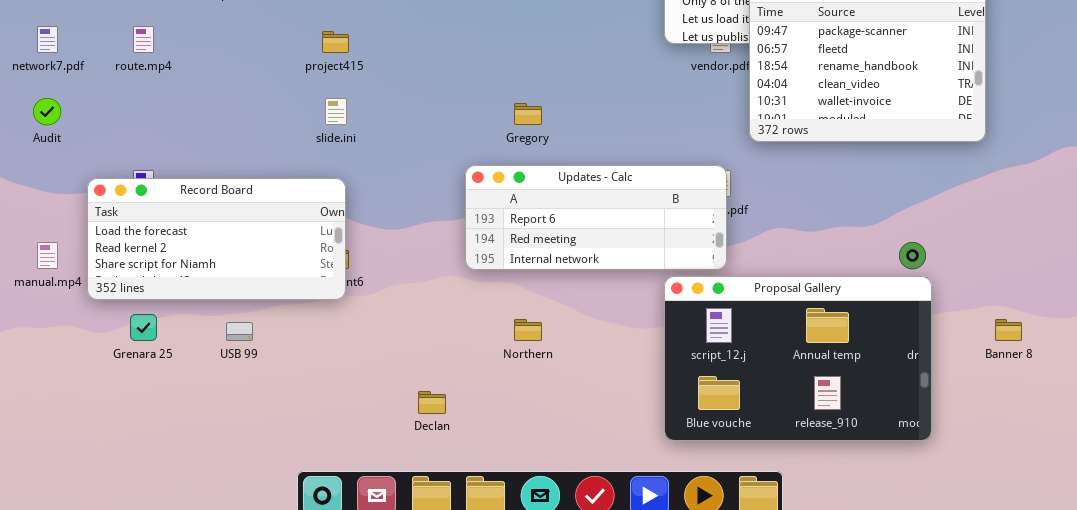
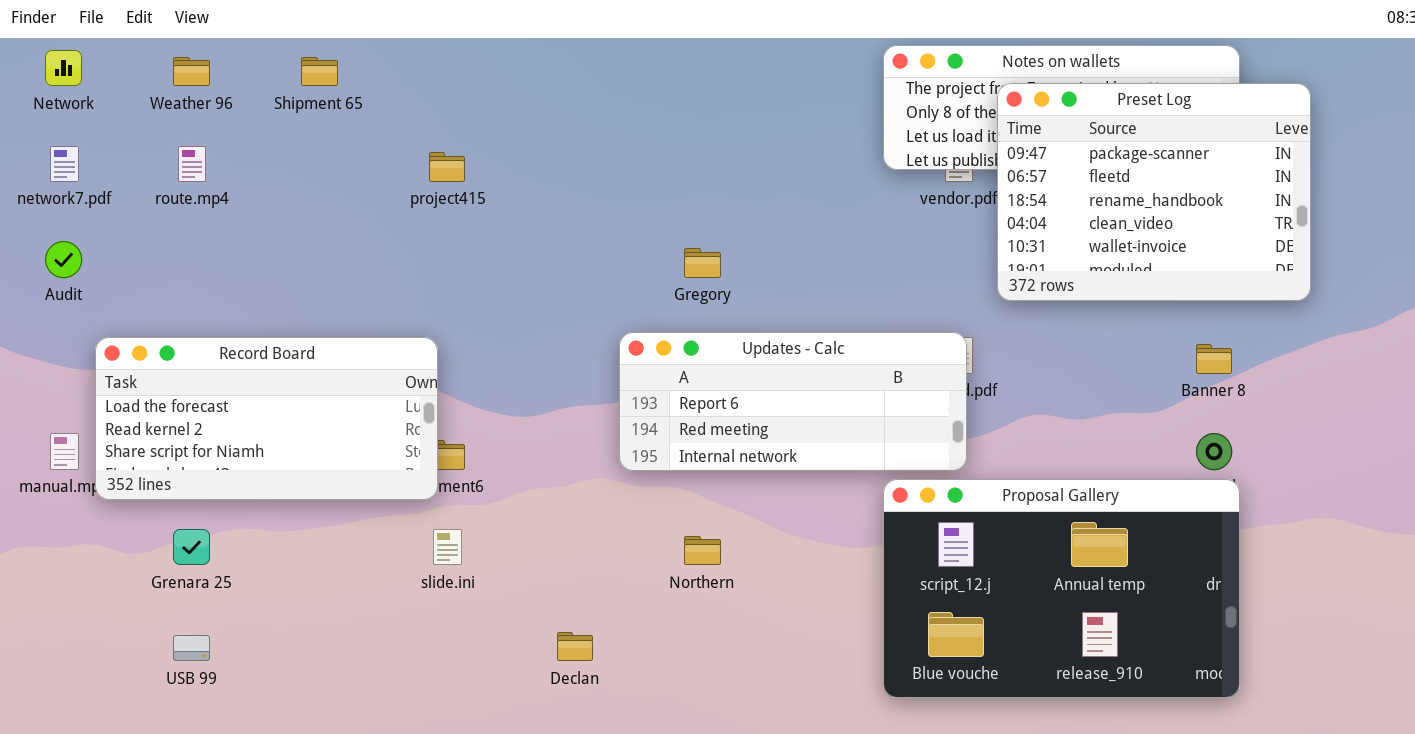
slide.ini: [325,98,347,125] -> [433,529,462,565], moved
Record Board: [87,178,346,300] -> [95,337,438,500], moved
Banner 8: [995,319,1022,341] -> [1196,344,1232,374], moved
USB 99: [226,322,253,341] -> [173,635,210,661], moved

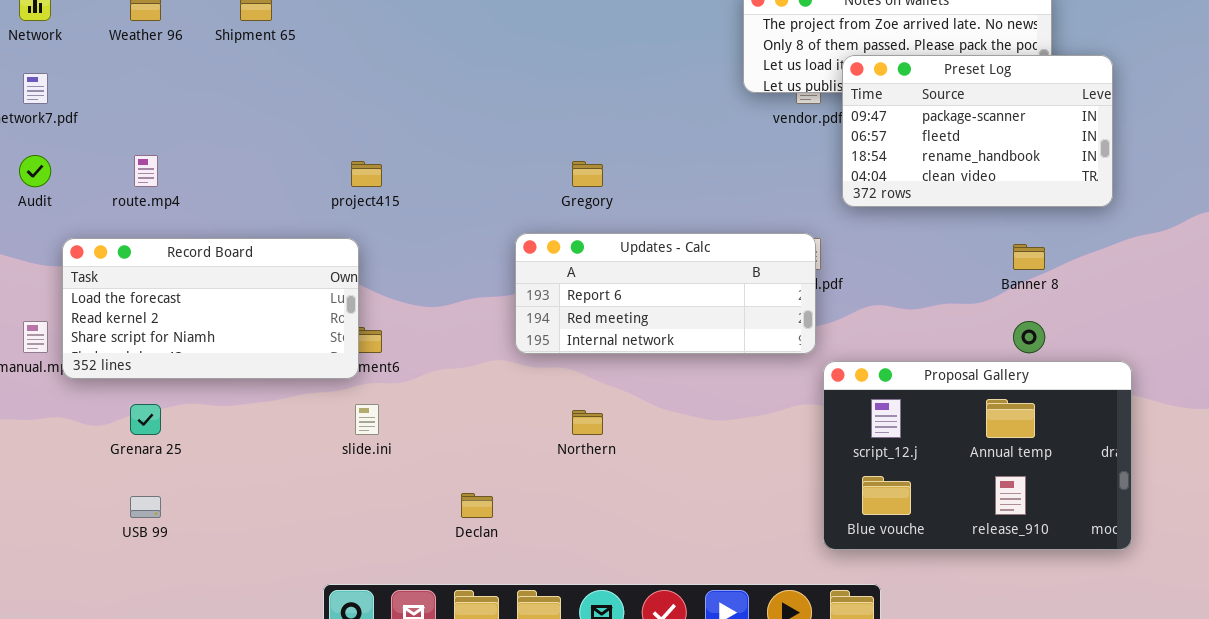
Preset Log: [997,83,1311,301] -> [842,55,1113,207], resized
route.mp4: [178,146,206,182] -> [134,155,158,187], moved
project415: [429,152,465,182] -> [351,161,382,187], moved
Proposal Gallery: [883,479,1240,698] -> [823,361,1132,550], moved

